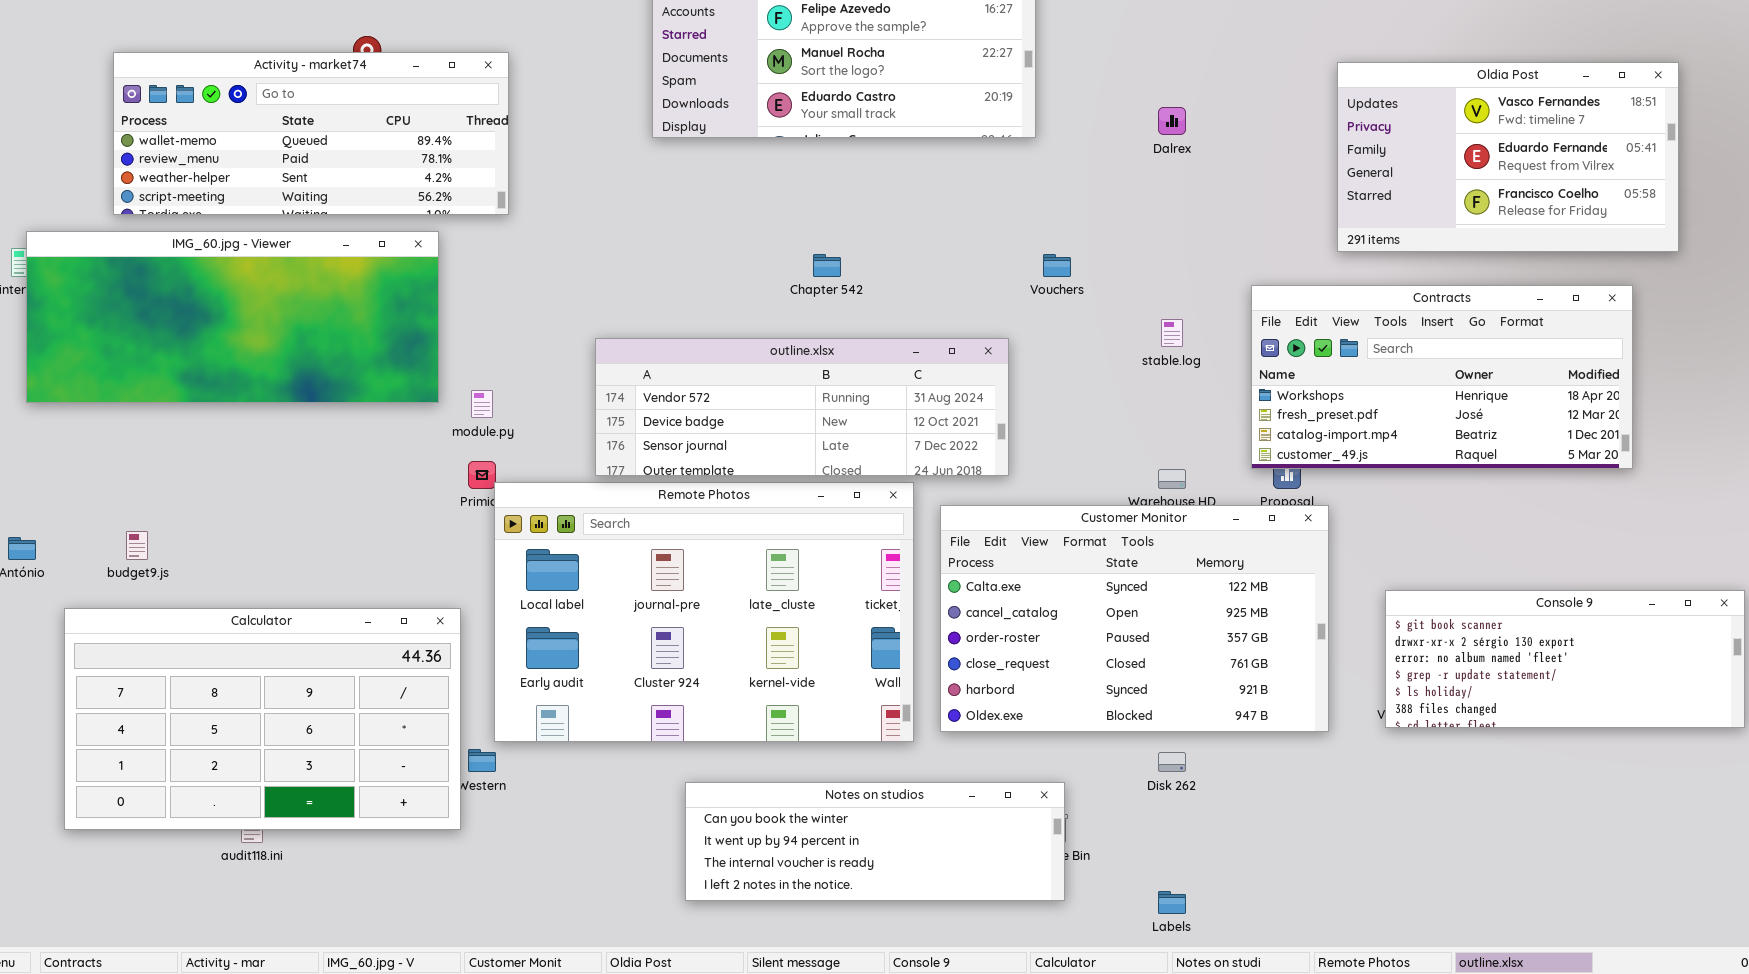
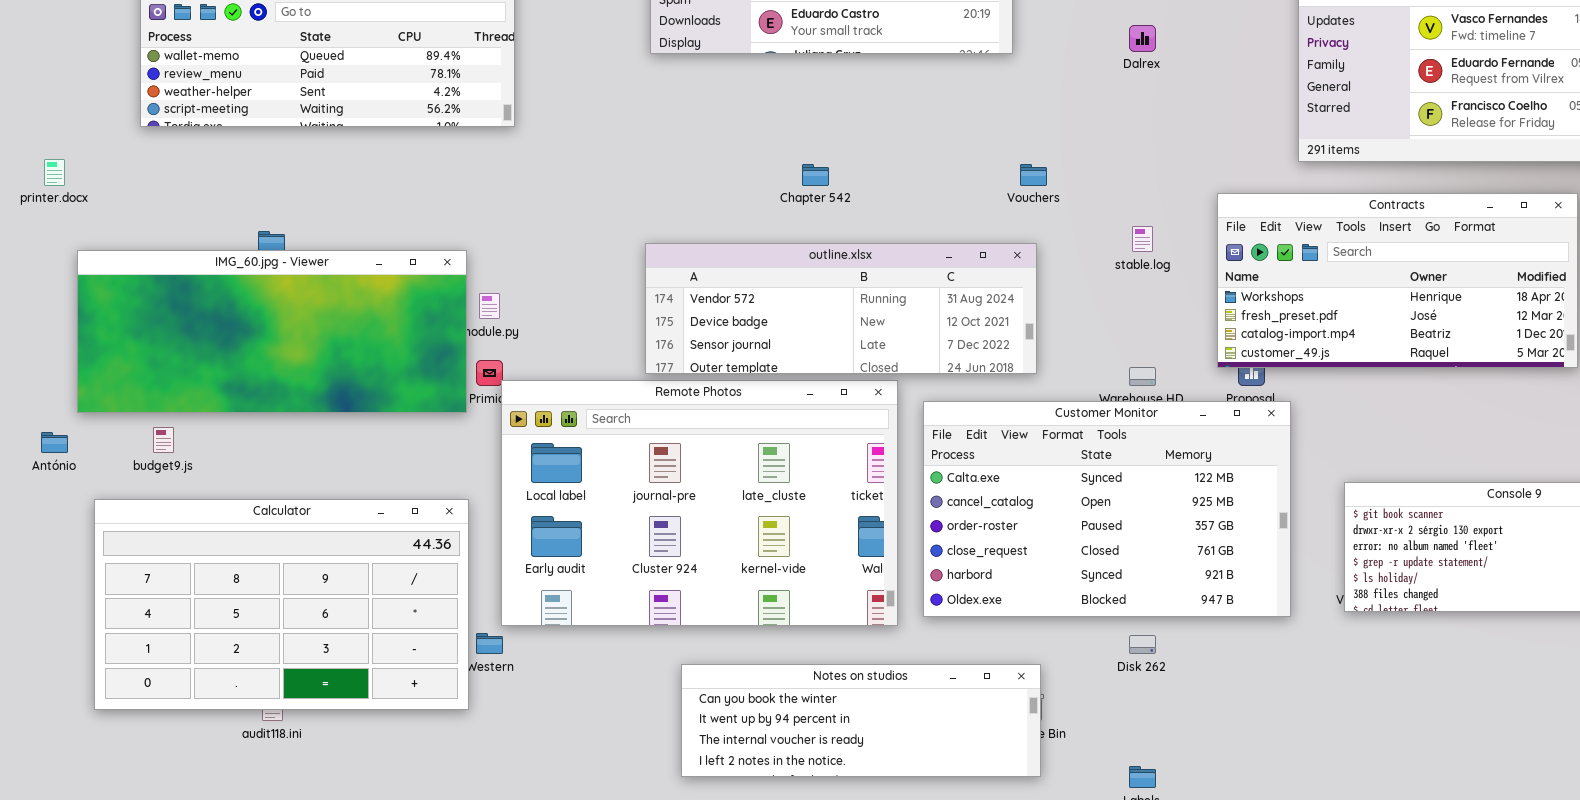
IMG_60.jpg - Viewer: [26,231,439,403] -> [77,250,467,413], moved
outline.xlsx: [595,338,1009,476] -> [645,243,1037,374], moved

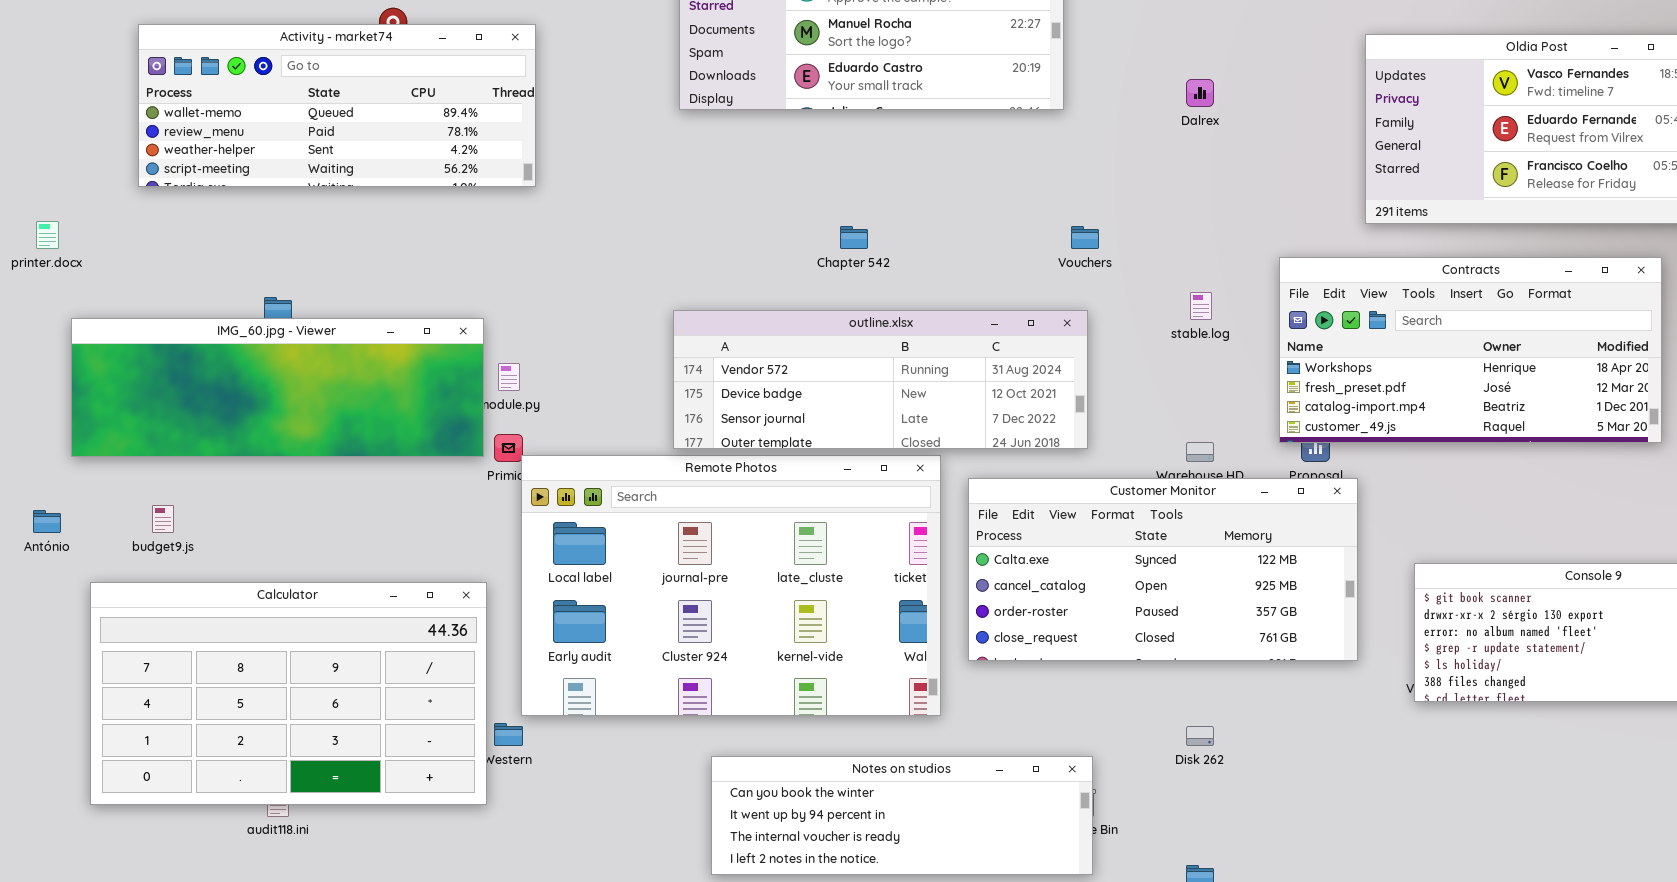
IMG_60.jpg - Viewer: [77,250,467,413] -> [71,318,484,457], resized
Customer Monitor: [923,401,1291,617] -> [968,478,1358,661], resized

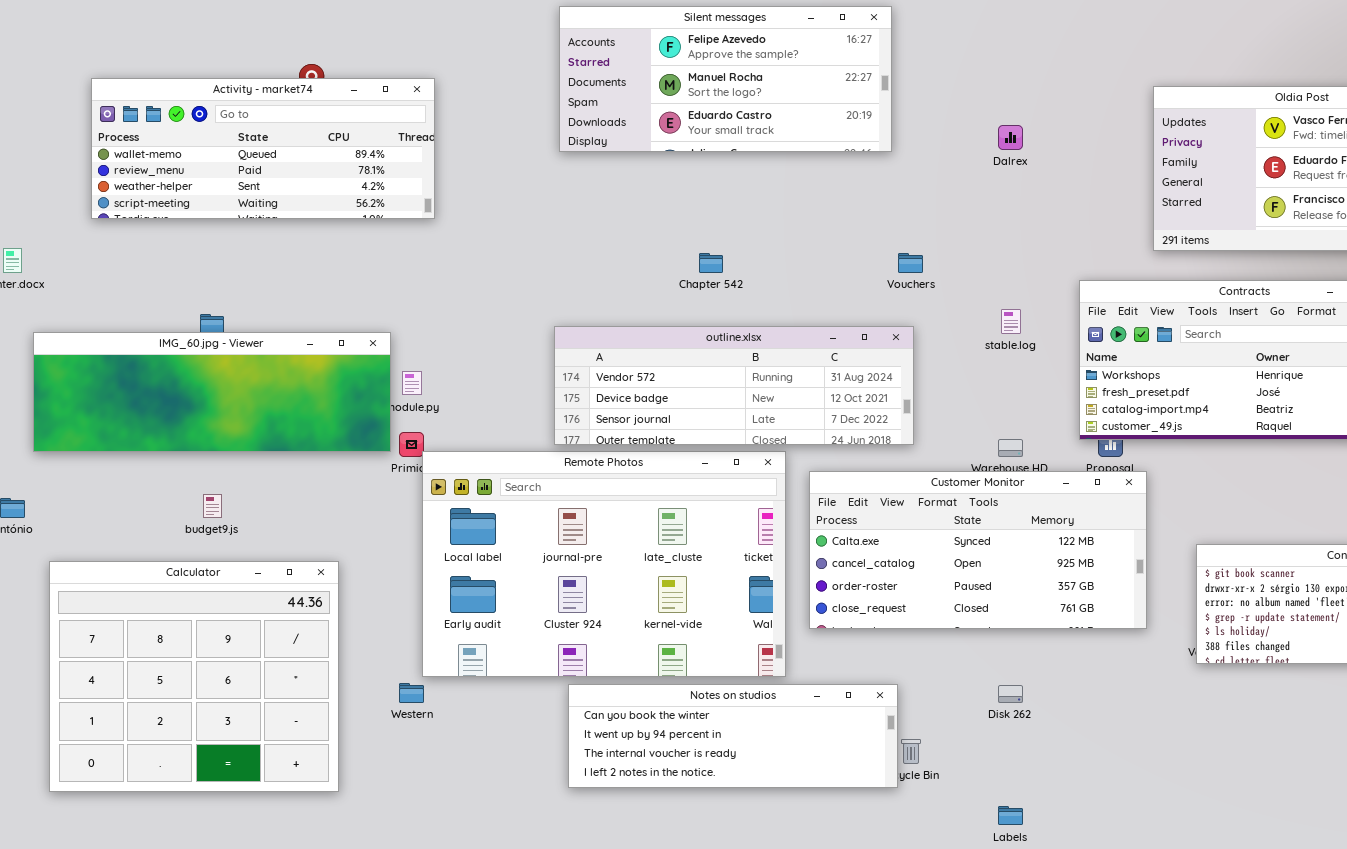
budget9.js: [152,505,174,533] -> [203,494,222,518], moved
Calculator: [90,582,487,805] -> [49,561,339,792], resized
Notes on studios: [711,756,1093,875] -> [568,684,898,788], moved

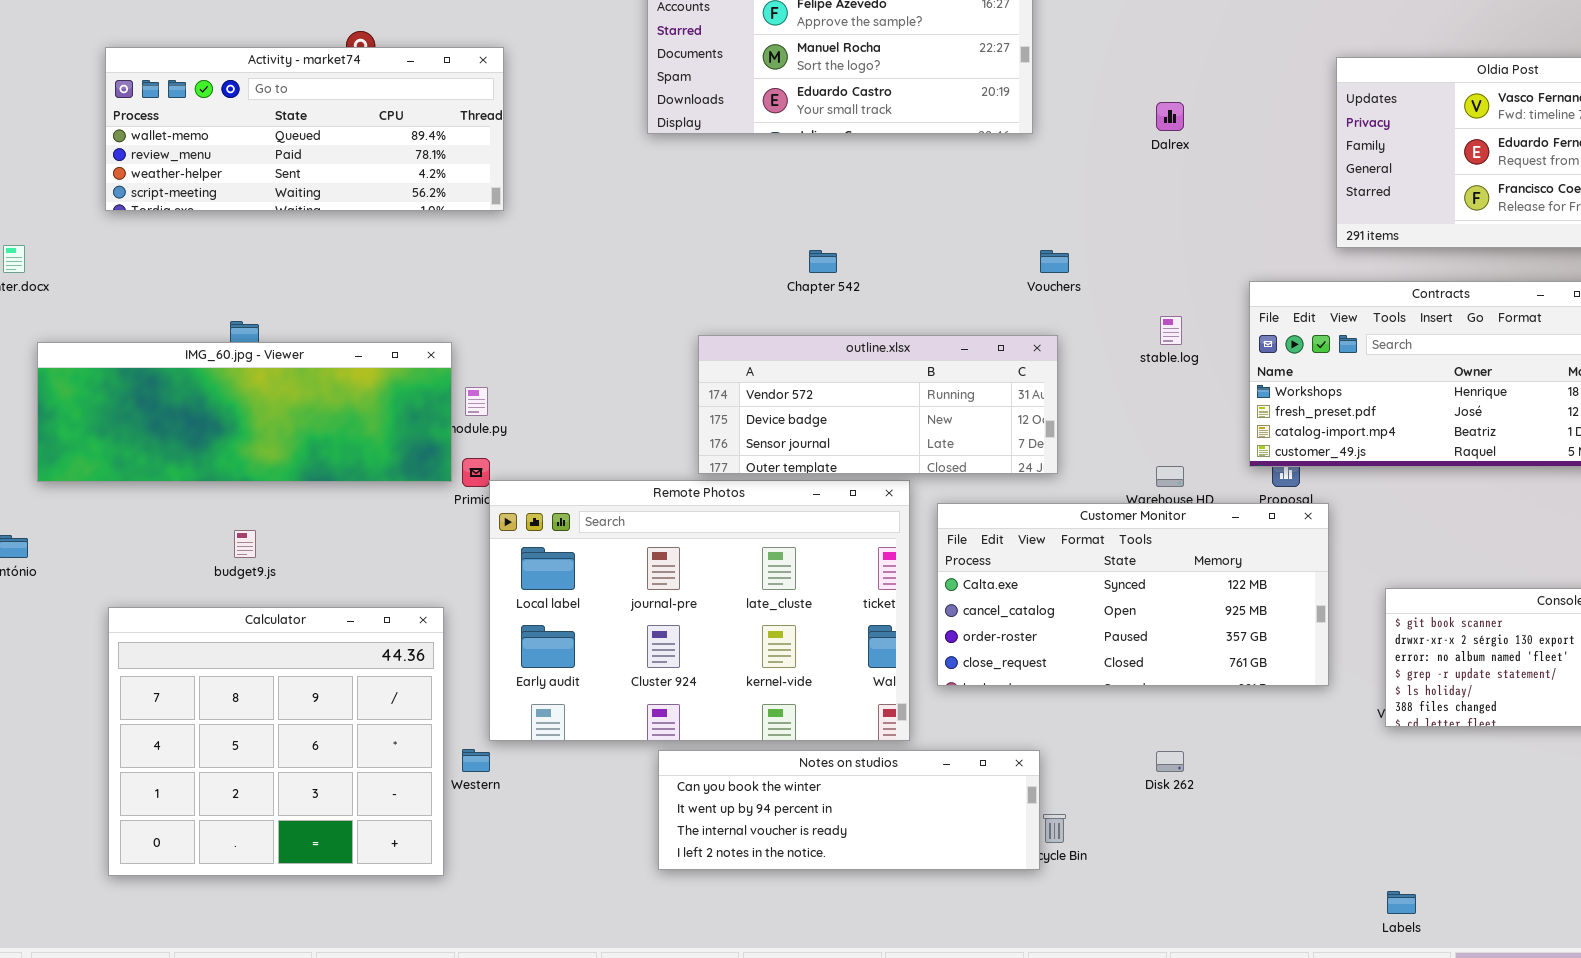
outline.xlsx: [554,326,914,445] -> [698,335,1058,474], resized
Calculator: [49,561,339,792] -> [108,607,444,876], moved
Labels: [998,806,1023,825] -> [1387,891,1416,914], moved

